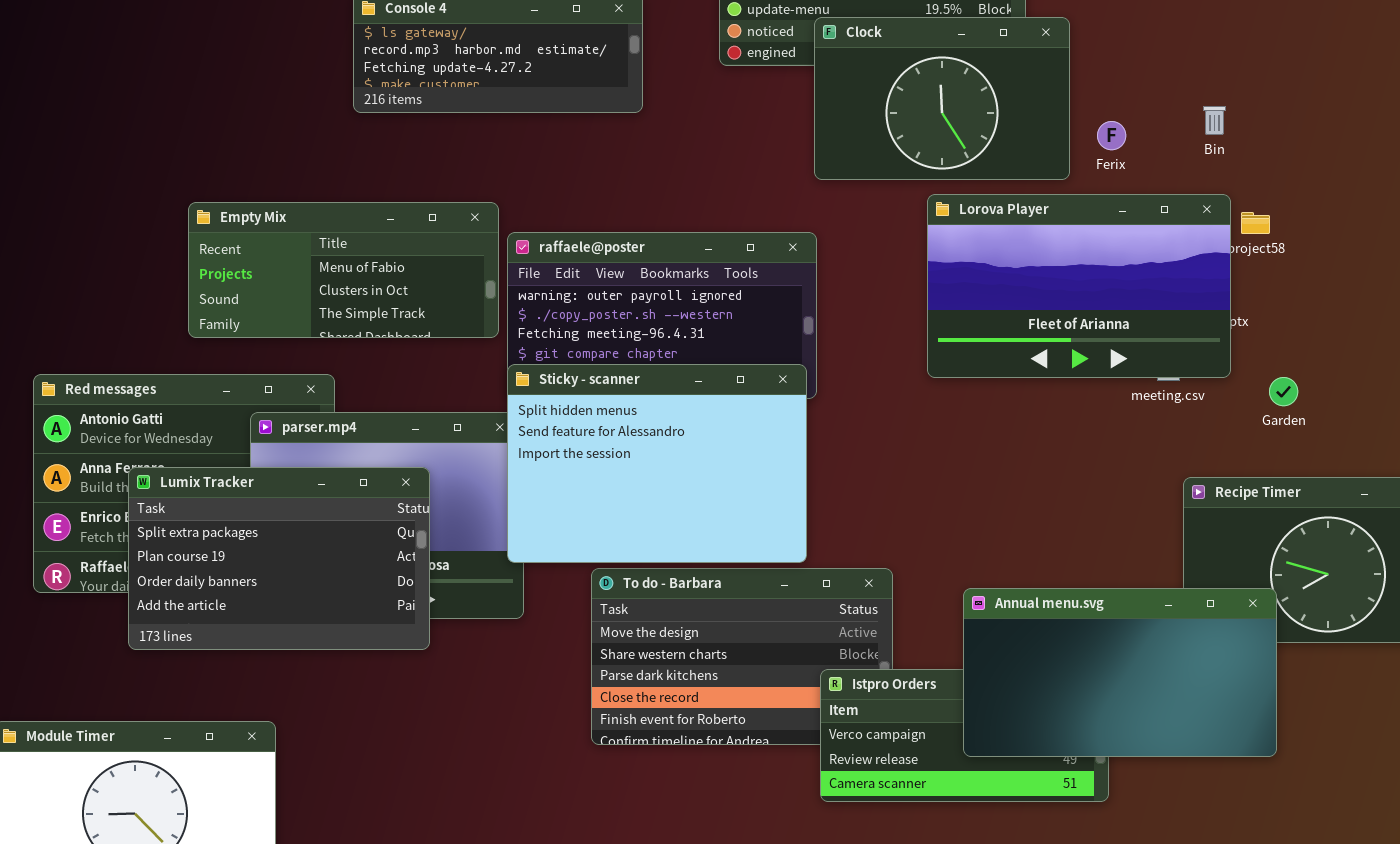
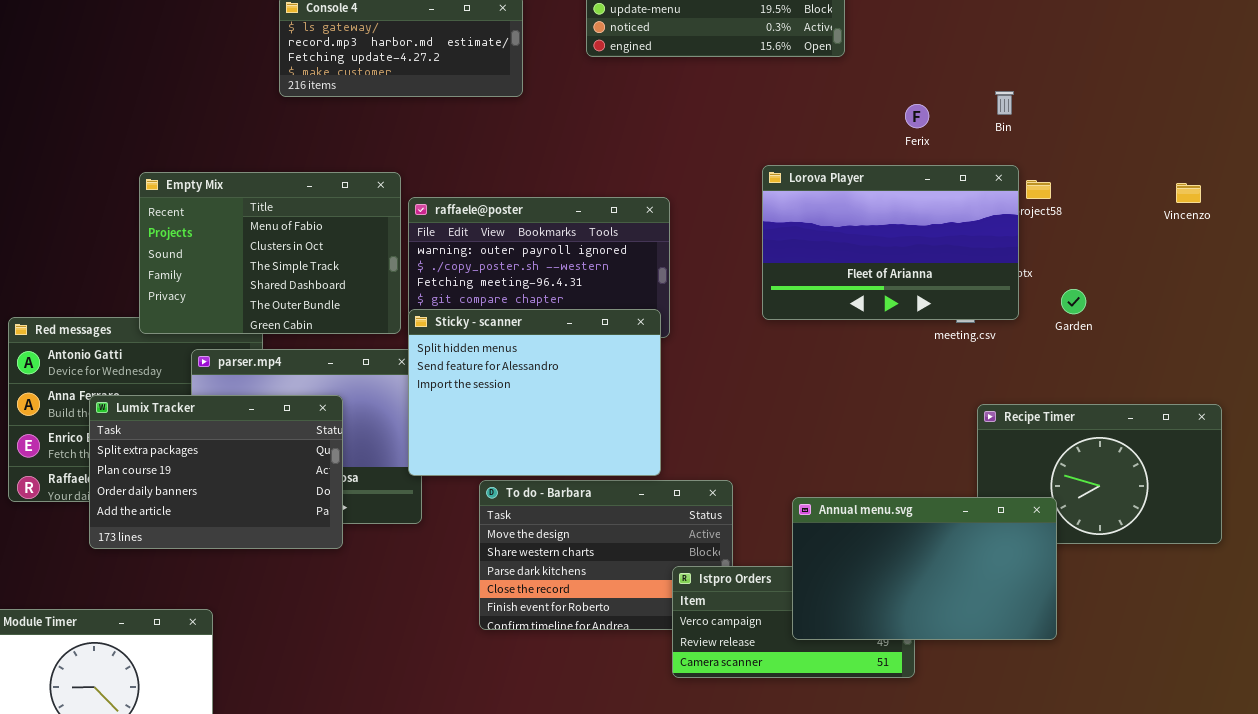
Clock: [814,17,1070,180] -> none, closed
Empty Mix: [188,202,499,338] -> [139,172,401,334], resized
Garden: [1269,377,1298,406] -> [1061,289,1086,314], moved

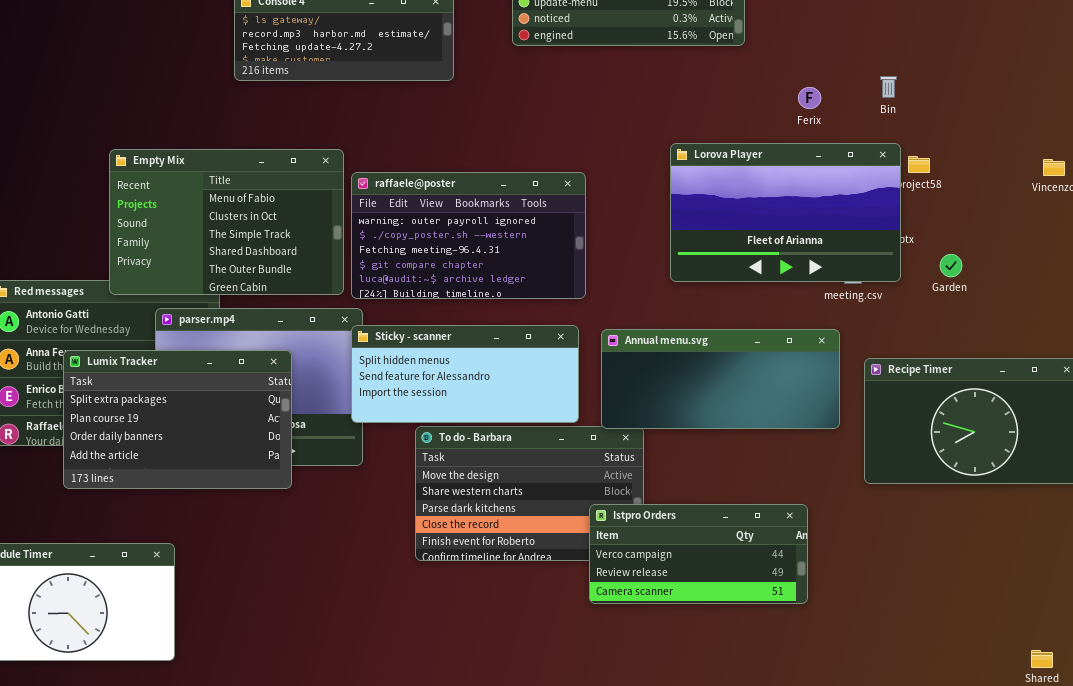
Sticky - scanner: [408,309,661,476] -> [351,325,579,423], resized
Annual menu.svg: [792,497,1057,640] -> [601,329,840,429], moved, resized

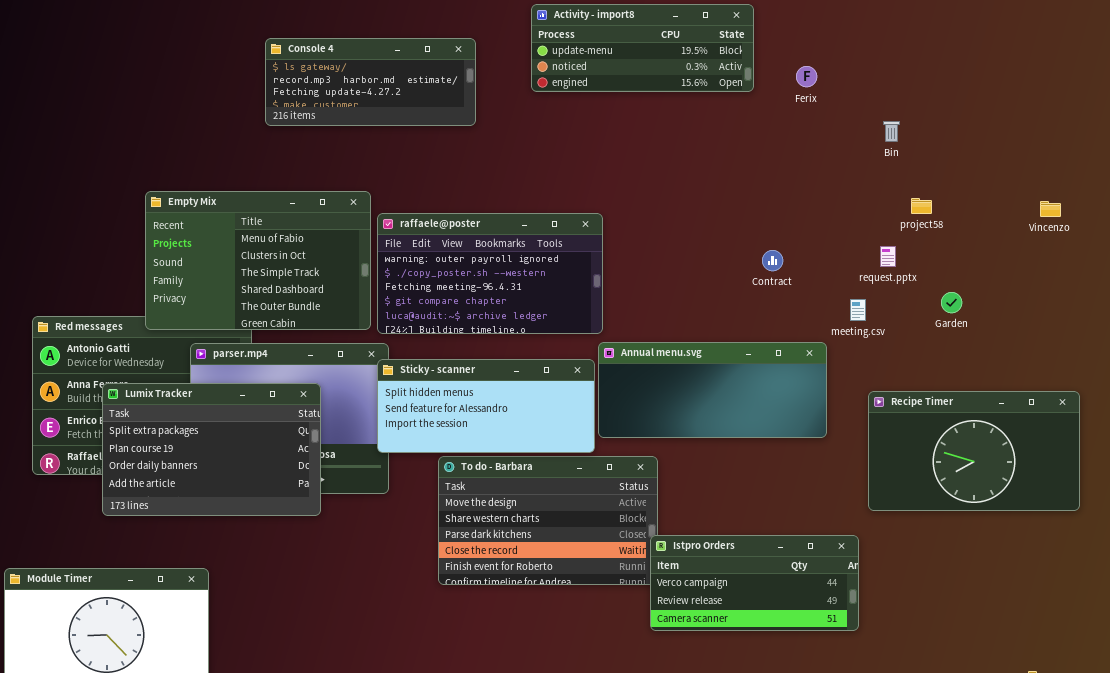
Ferix: [798,87,821,109] -> [796,66,817,87], moved
Lorova Player: [670,143,901,282] -> none, closed
Annual menu.svg: [601,329,840,429] -> [598,342,827,438], moved
Istpro Orders: [589,504,808,604] -> [650,535,859,631], moved

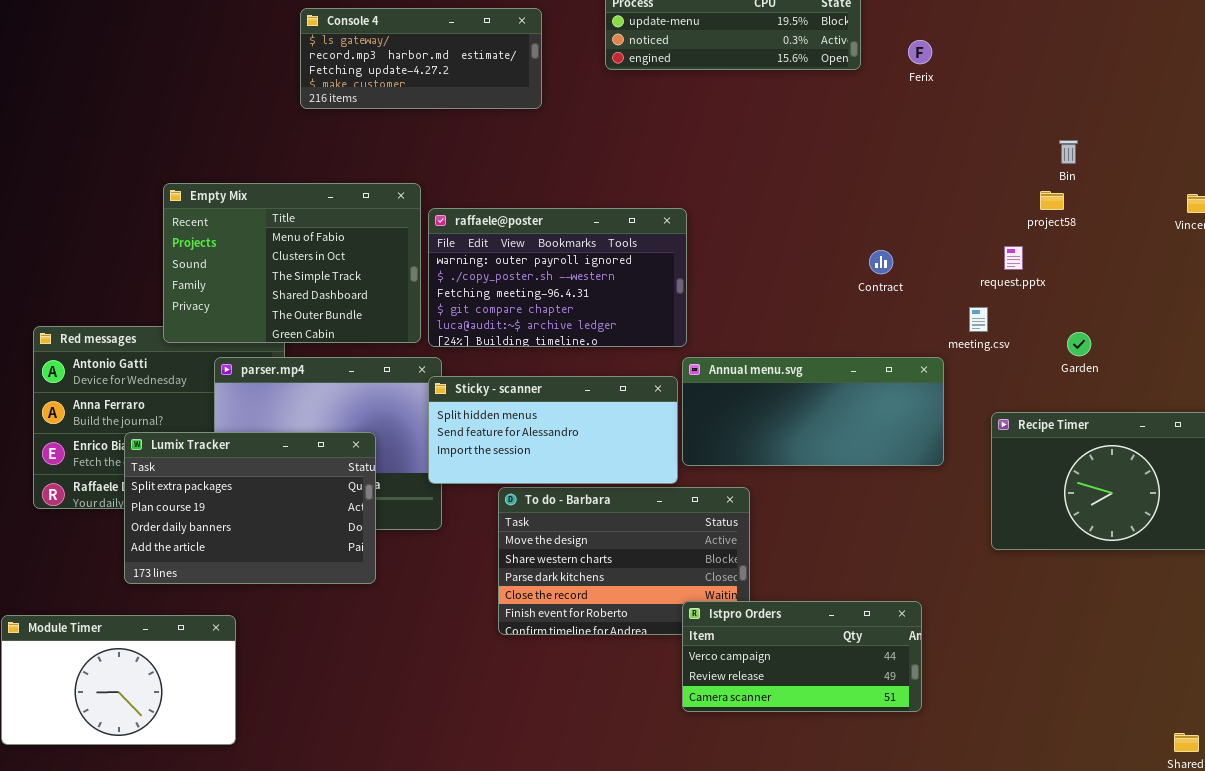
Bin: [883,121,900,142] -> [1059,140,1078,164], moved
Garden: [941,292,962,313] -> [1067,332,1091,356], moved
Lumix Tracker: [102,383,321,516] -> [124,432,376,584], moved
Istpro Orders: [650,535,859,631] -> [682,601,922,712], moved

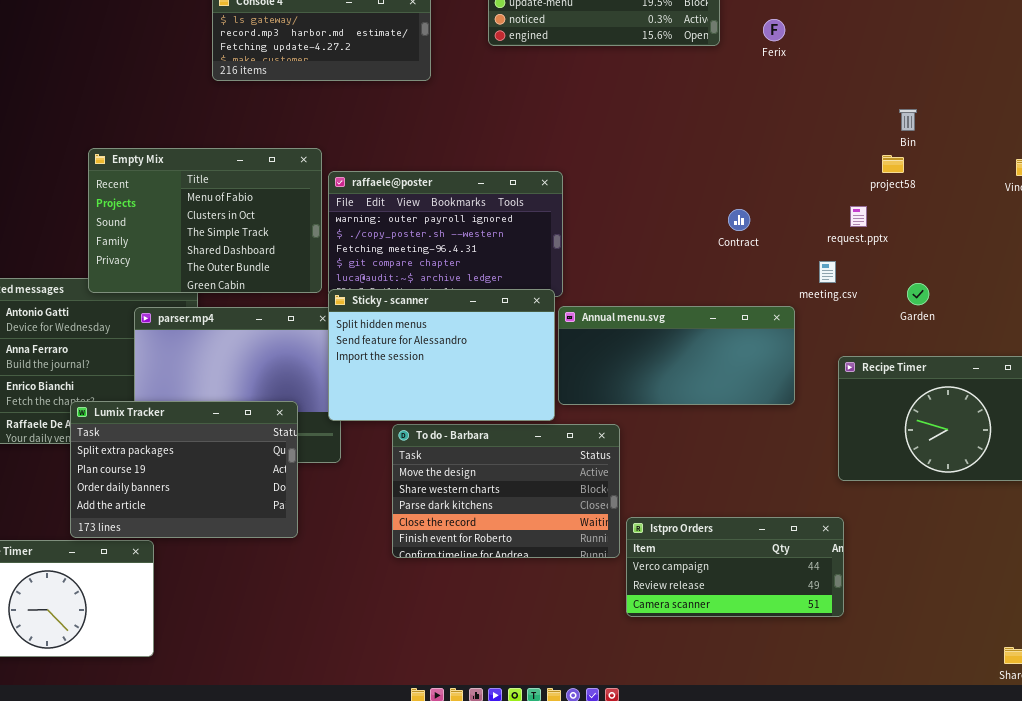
Sticky - scanner: [428,376,678,484] -> [328,289,555,421], resized
Lumix Tracker: [124,432,376,584] -> [70,401,298,538], moved
Istpro Orders: [682,601,922,712] -> [626,517,844,617], moved

